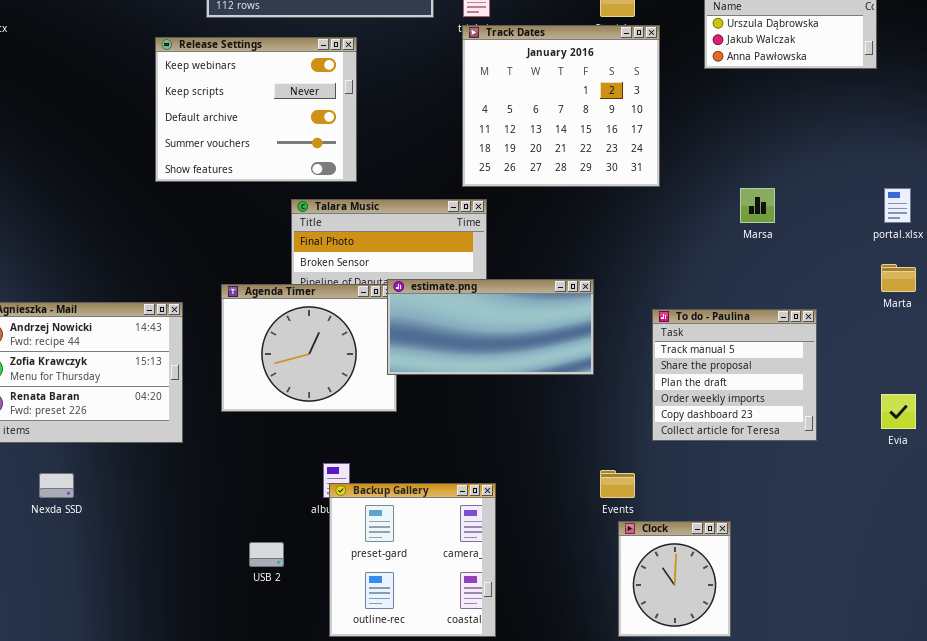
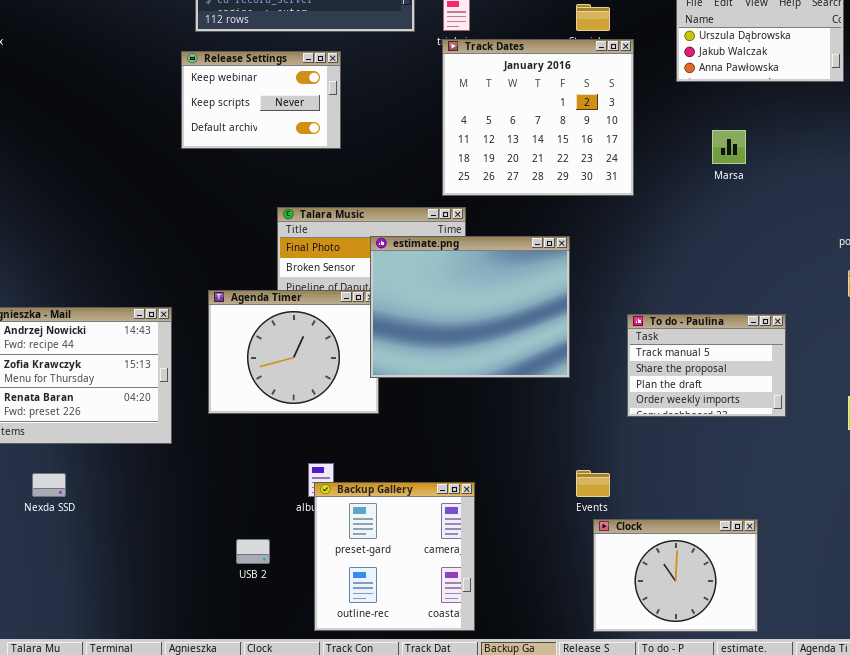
Release Settings: [155,37,357,182] -> [181,51,341,149], resized
Marsa: [740,188,775,223] -> [712,130,746,164], moved
estimate.png: [387,279,594,375] -> [370,236,570,378], resized
To do - Paulina: [652,309,817,441] -> [627,314,786,417], resized
Clock: [618,521,731,637] -> [593,519,758,632], resized

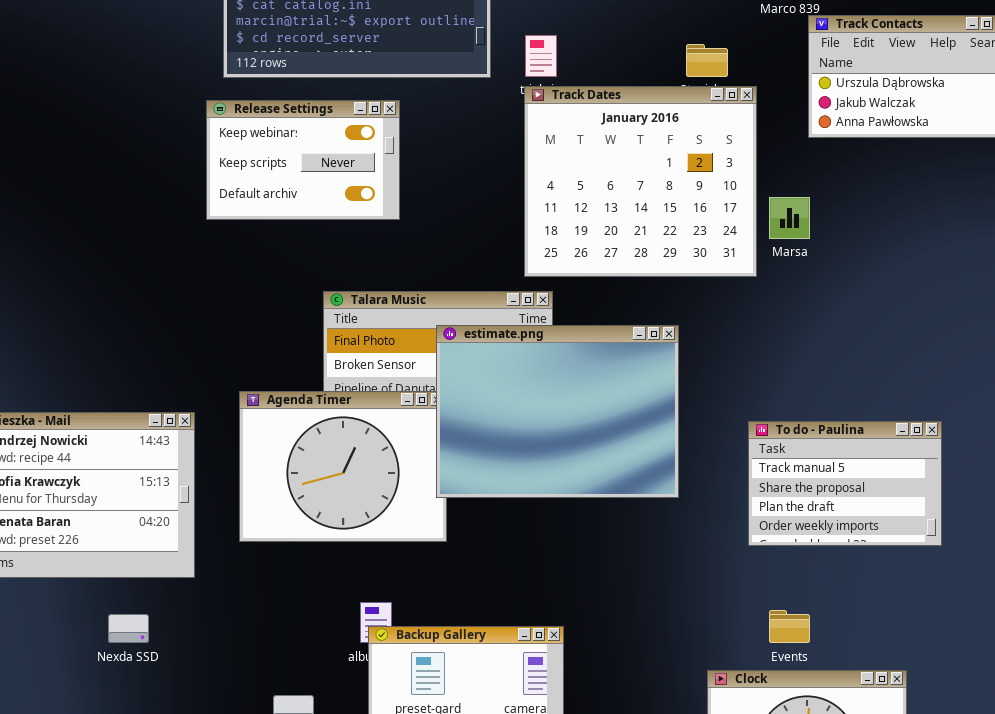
Marsa: [712,130,746,164] -> [769,197,810,239], moved
Events: [576,470,610,497] -> [769,610,810,643], moved
Nexda SSD: [32,473,66,497] -> [108,614,149,643], moved

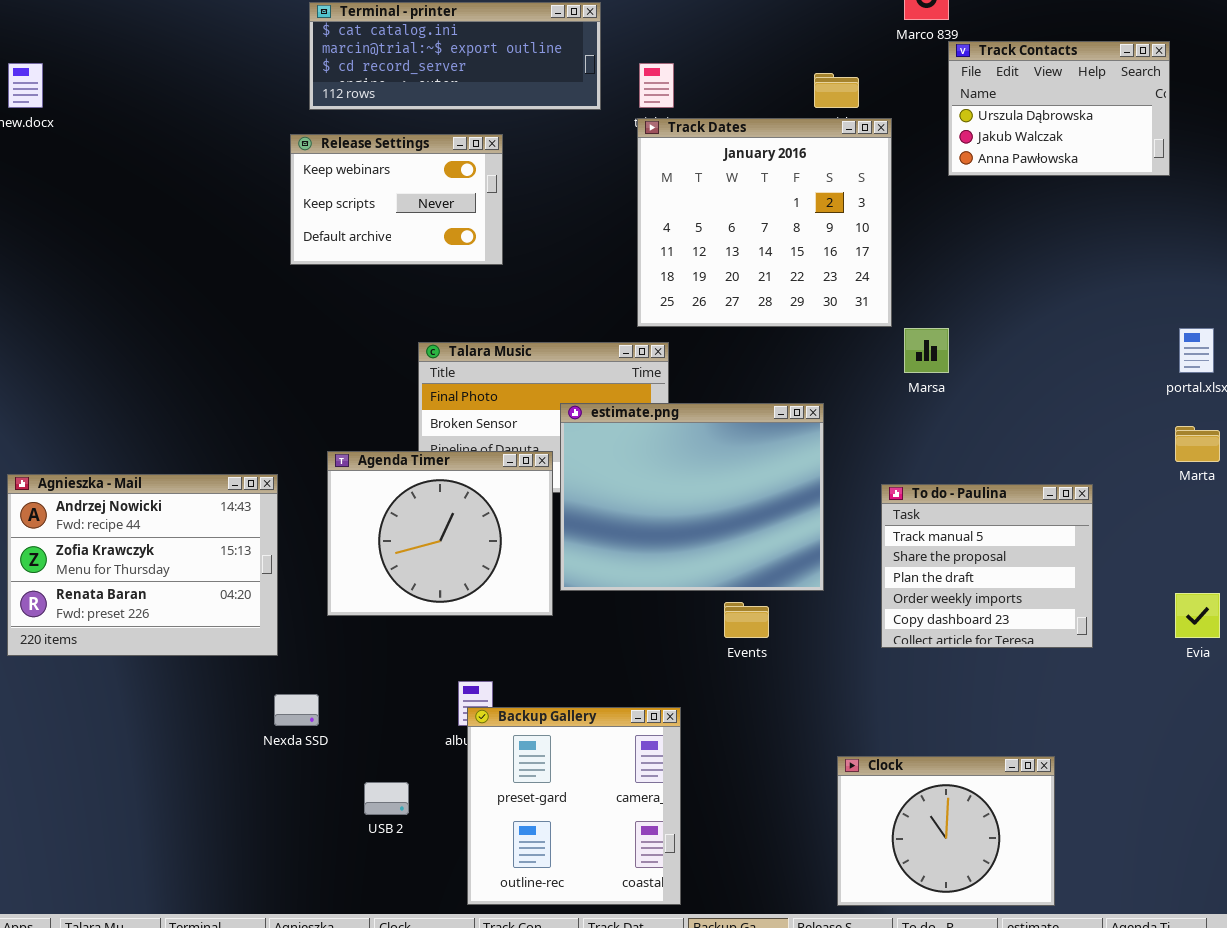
Marsa: [769,197,810,239] -> [904,328,949,373], moved
estimate.png: [436,325,679,498] -> [560,403,824,591], moved
To do - Paulina: [748,421,942,546] -> [881,484,1093,648], resized
Events: [769,610,810,643] -> [724,602,769,638], moved
Nexda SSD: [108,614,149,643] -> [274,694,319,726], moved

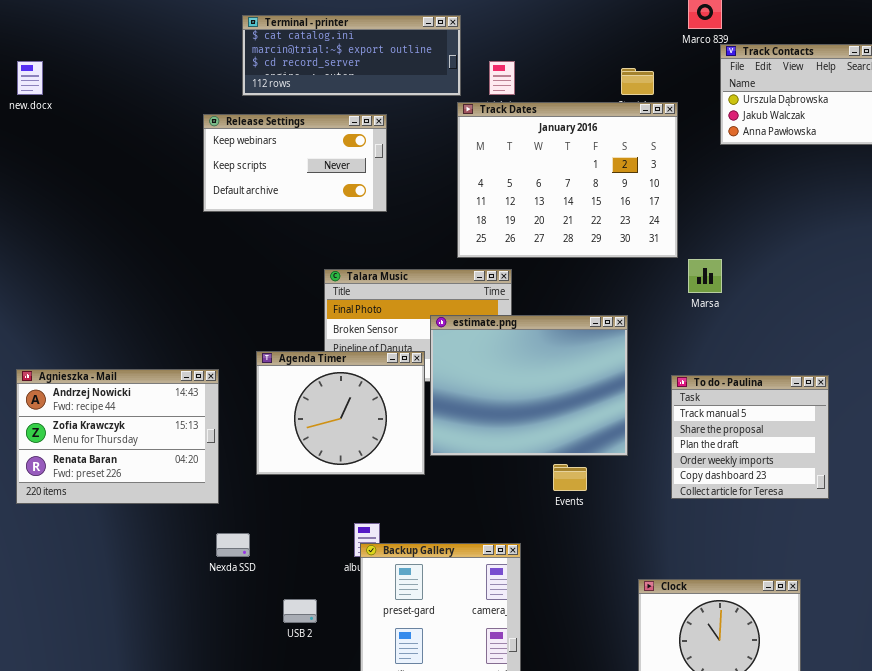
Track Dates: [637,118,892,327] -> [457,102,678,258], resized
Release Settings: [290,134,503,265] -> [203,114,387,212], resized

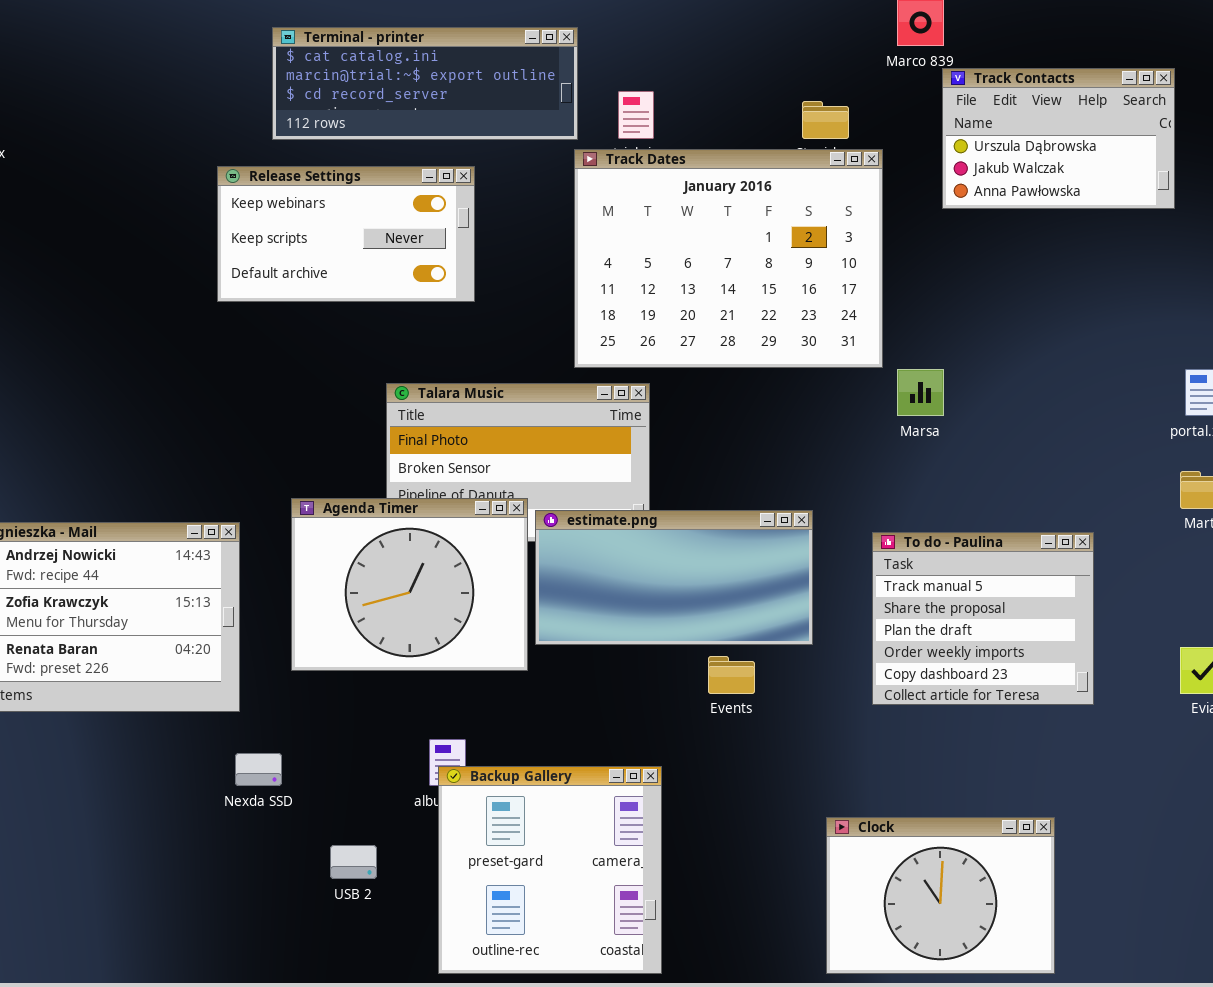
estimate.png: [430,315,628,456] -> [535,510,813,645], resized

